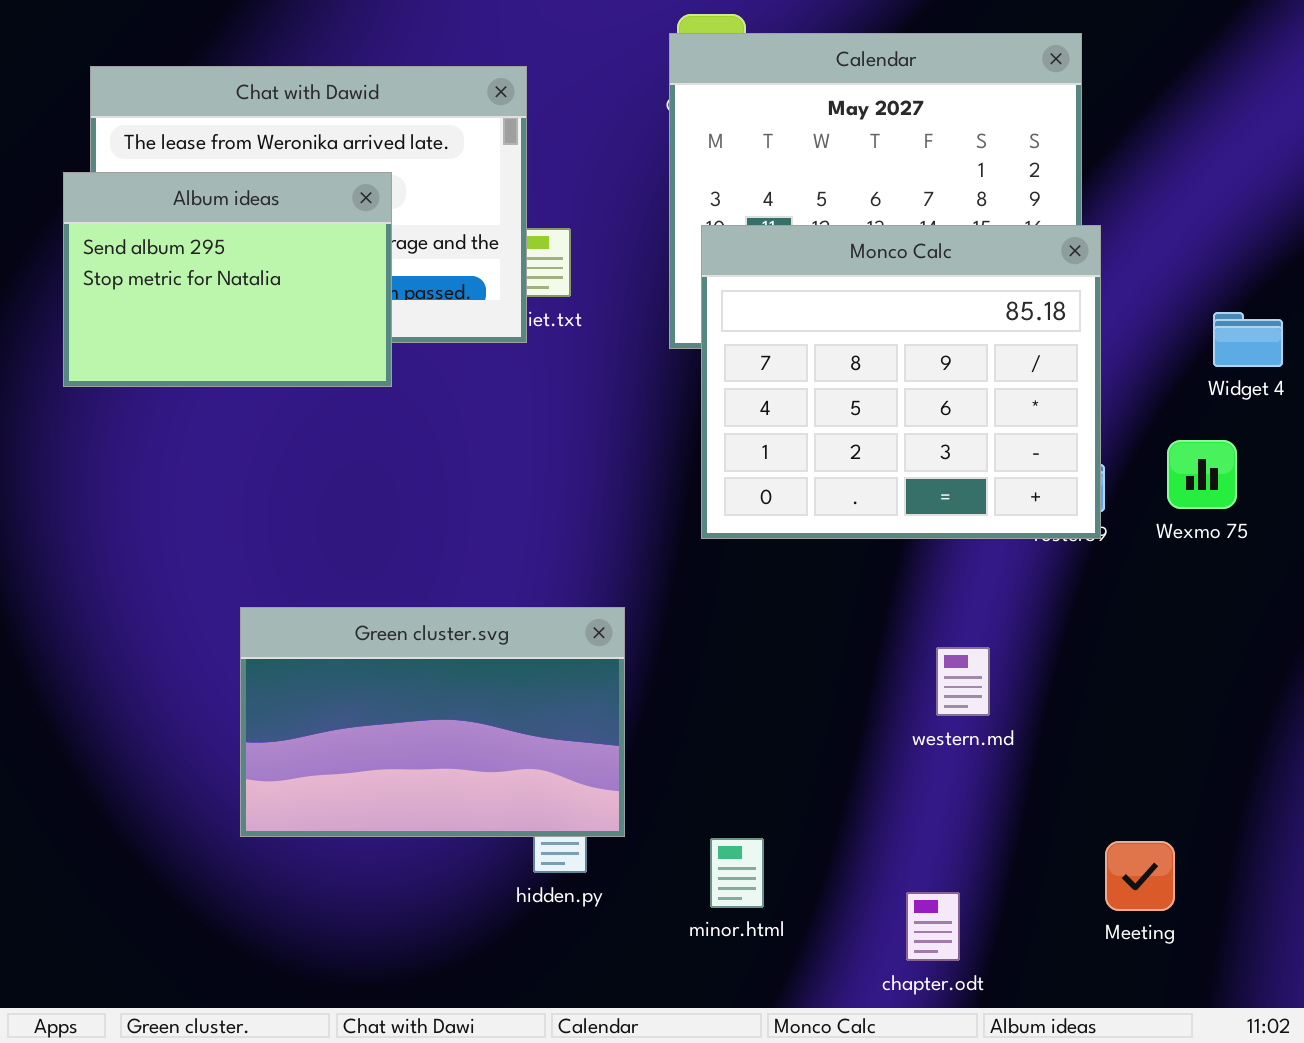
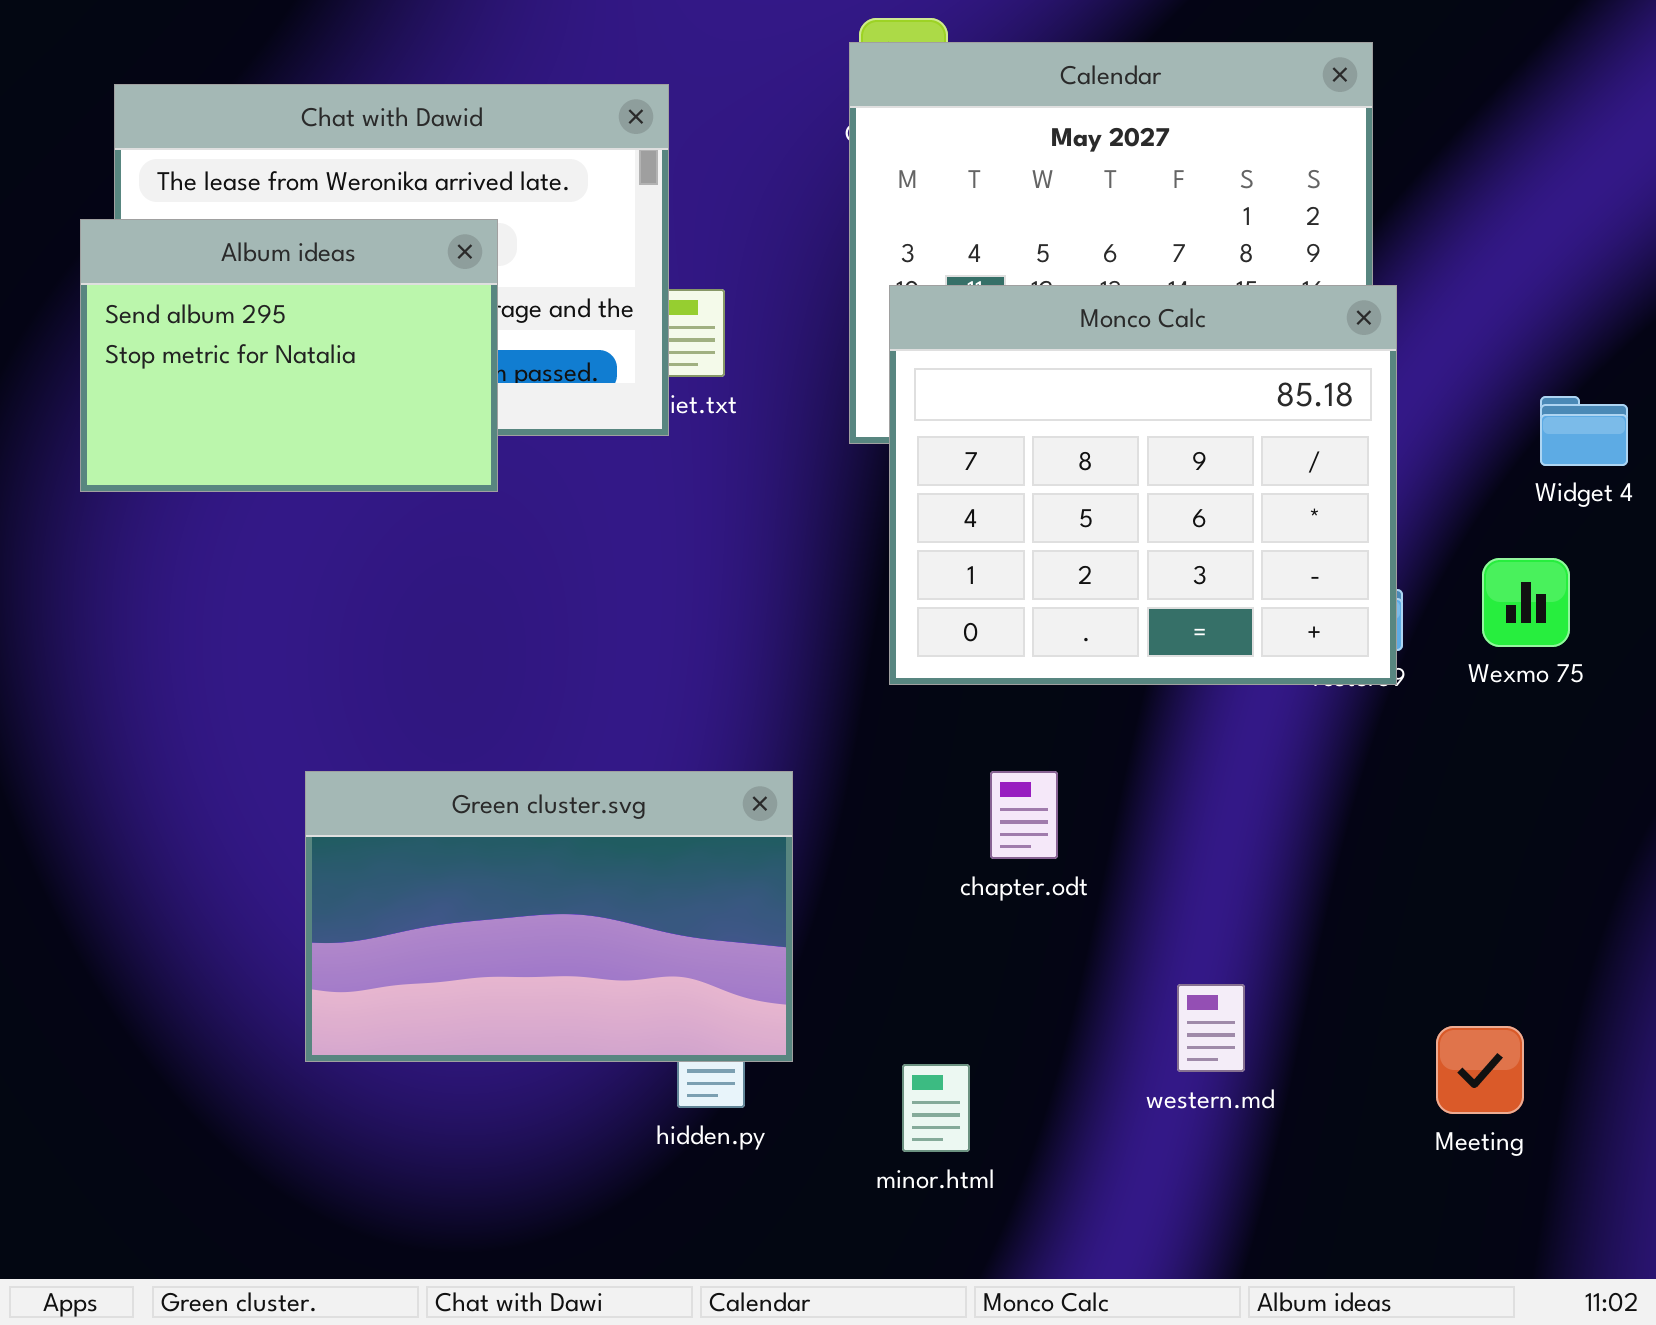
western.md: [936,647,990,716] -> [1177,984,1245,1072], moved
Meeting: [1105,841,1175,911] -> [1436,1026,1524,1114], moved
chapter.odt: [906,892,960,961] -> [990,771,1058,859], moved

